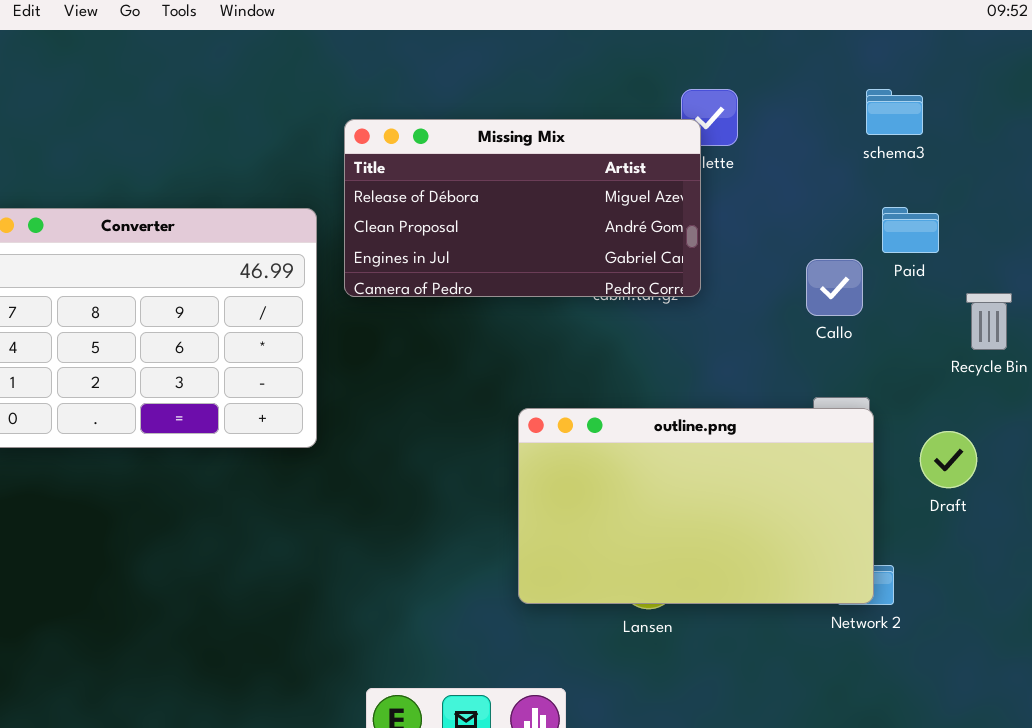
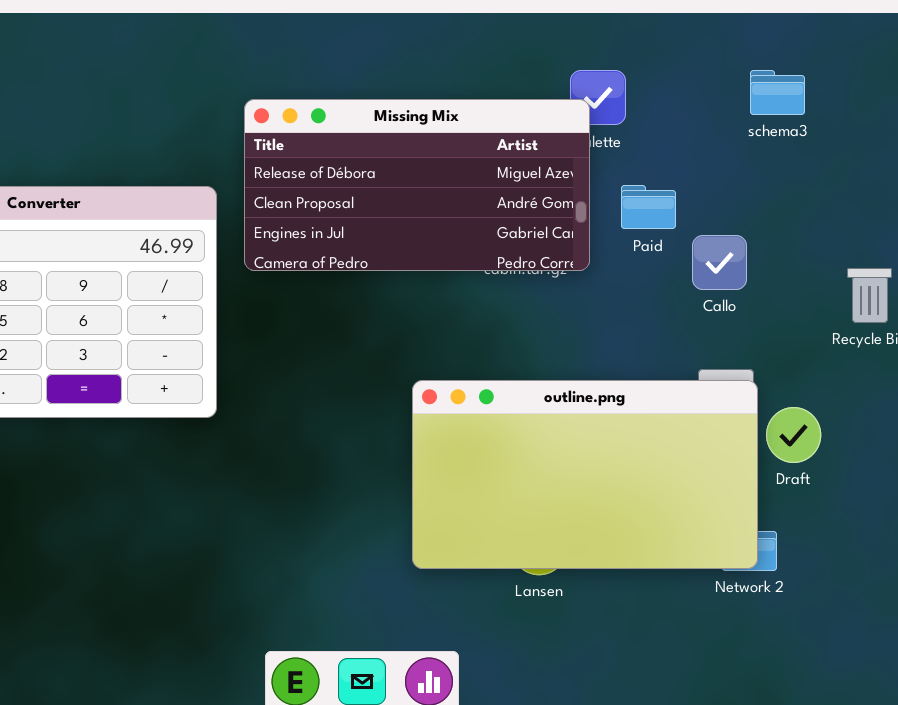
Paid: [882,207,939,253] -> [621,185,676,229], moved
Draft: [920,431,977,488] -> [766,407,821,463], moved

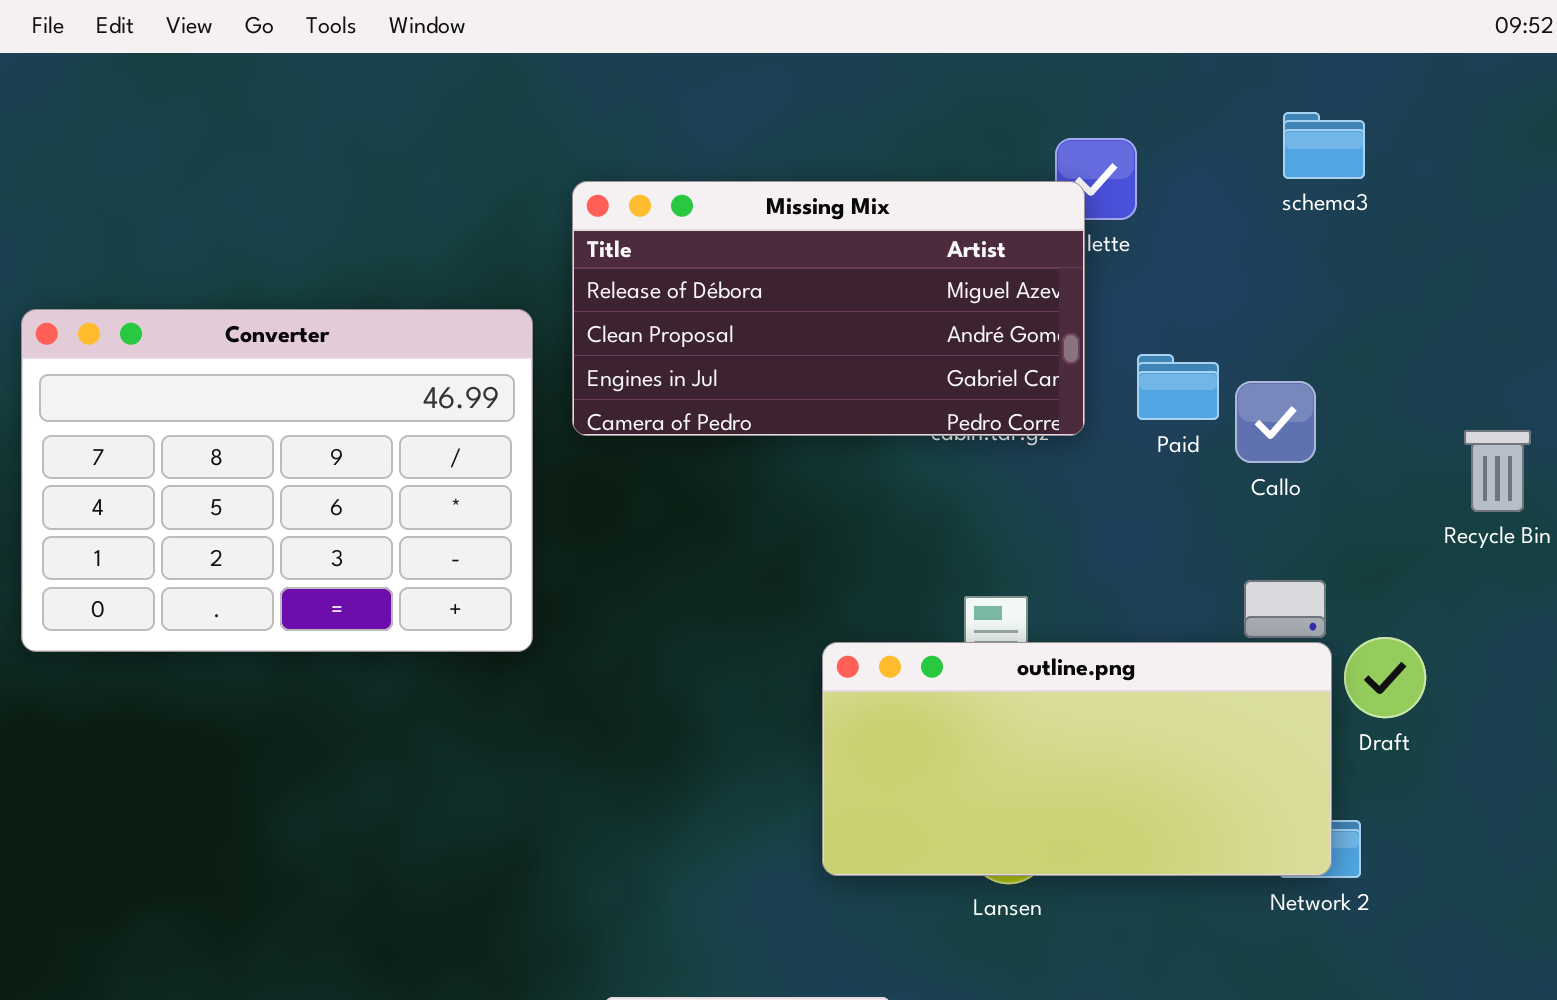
schema3: [750,70,805,115] -> [1283,112,1365,179], moved
Paid: [621,185,676,229] -> [1137,354,1219,420], moved
outline.png: [412,380,758,569] -> [822,642,1332,876], resized

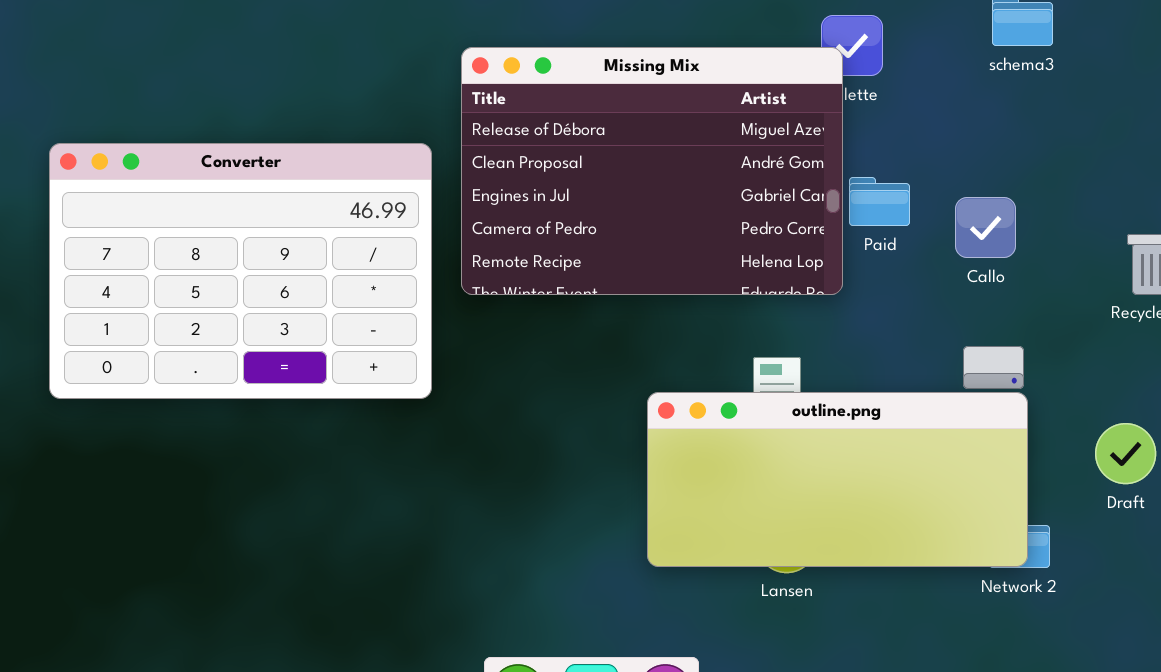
Missing Mix: [572,181,1085,436] -> [461,47,843,295], resized
Paid: [1137,354,1219,420] -> [849,177,910,226], moved
Draft: [1344,637,1426,718] -> [1095,423,1156,484], moved

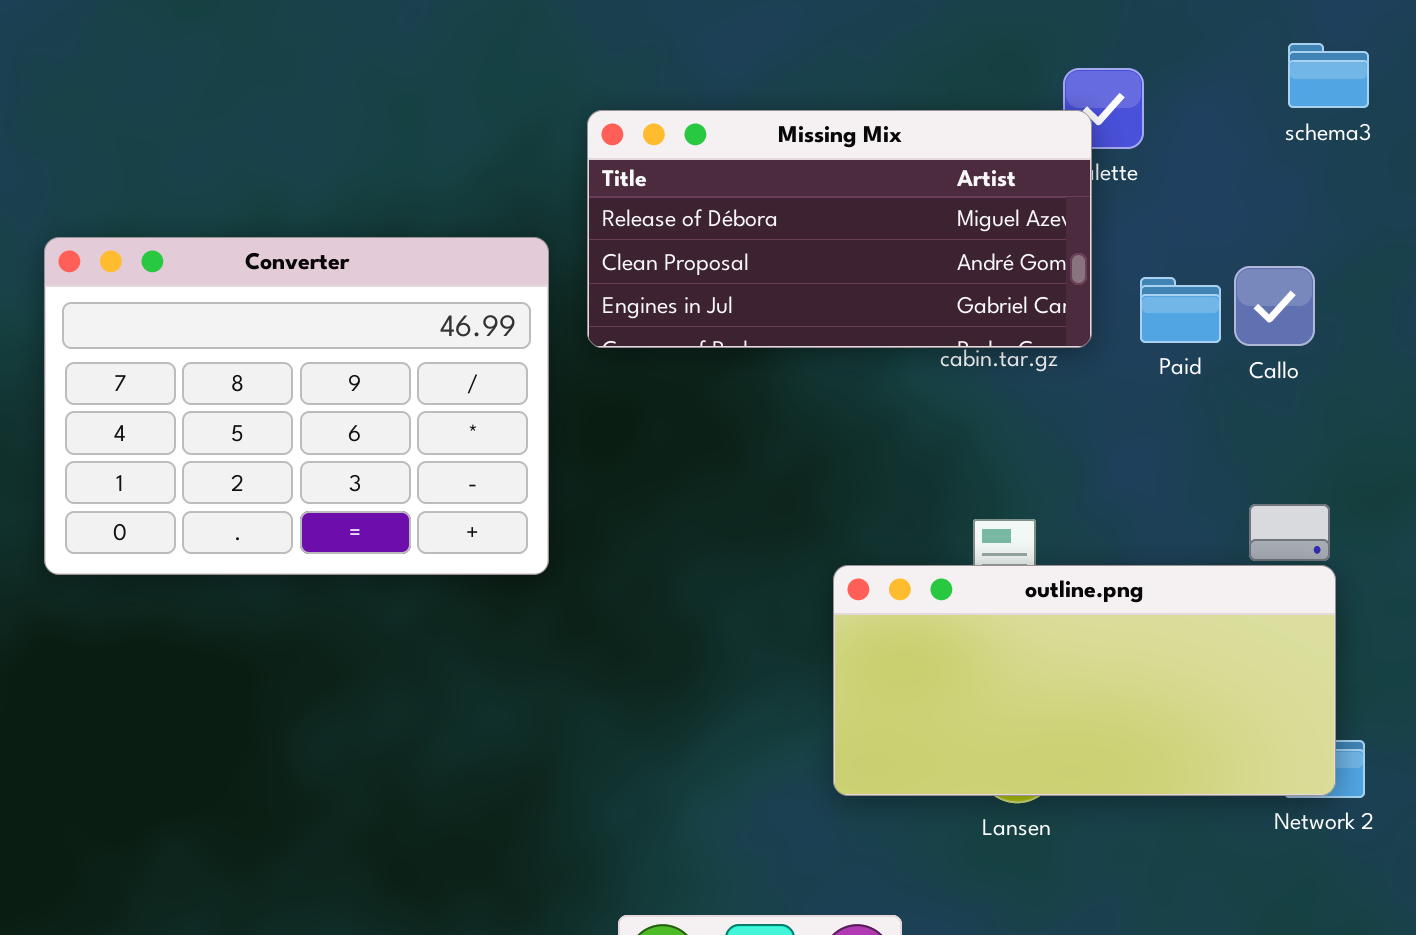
Missing Mix: [461,47,843,295] -> [587,110,1092,348], resized
Paid: [849,177,910,226] -> [1140,277,1221,343], moved
Callo: [955,197,1016,258] -> [1234,266,1315,346], moved

